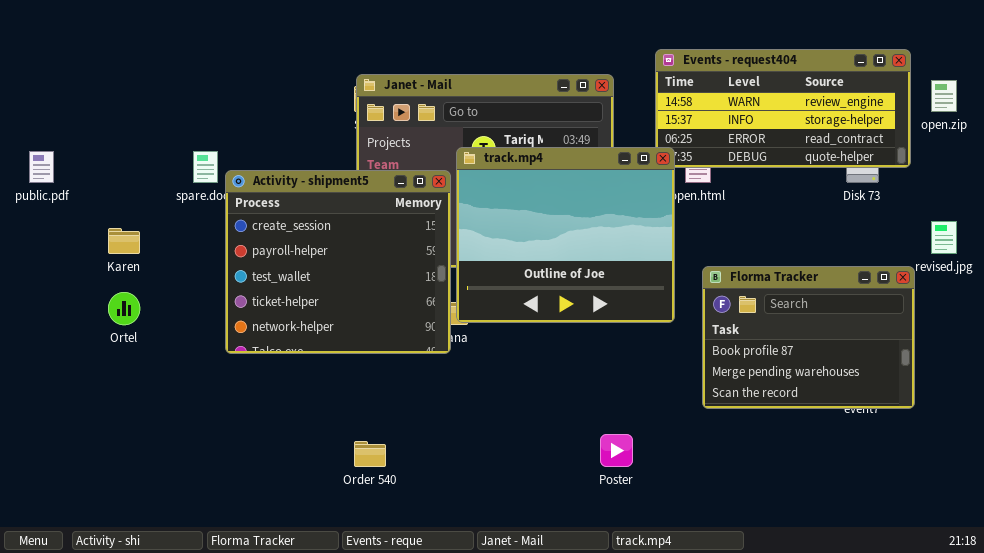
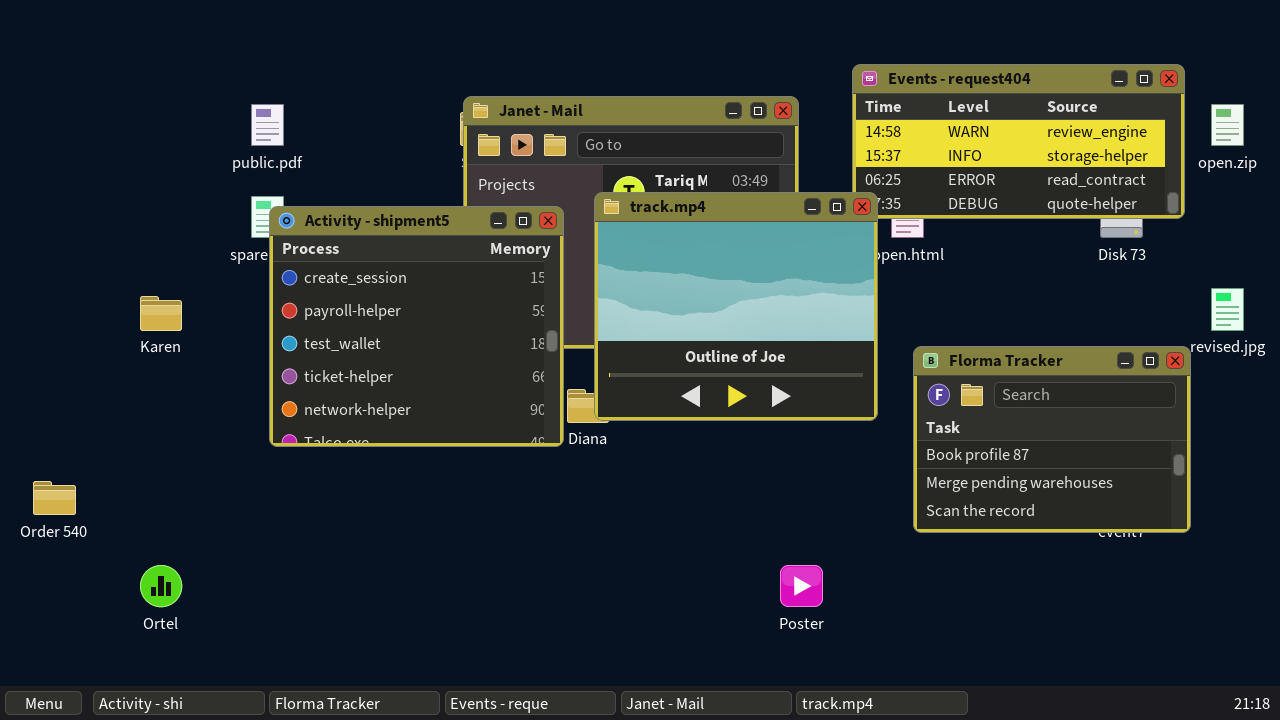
public.pdf: [29,151,54,183] -> [251,104,284,146], moved
Activity - shipment5: [225,170,451,354] -> [269,206,564,447], moved
Ortel: [108,292,140,325] -> [140,565,182,607], moved
Order 540: [354,441,386,467] -> [33,481,76,515], moved

